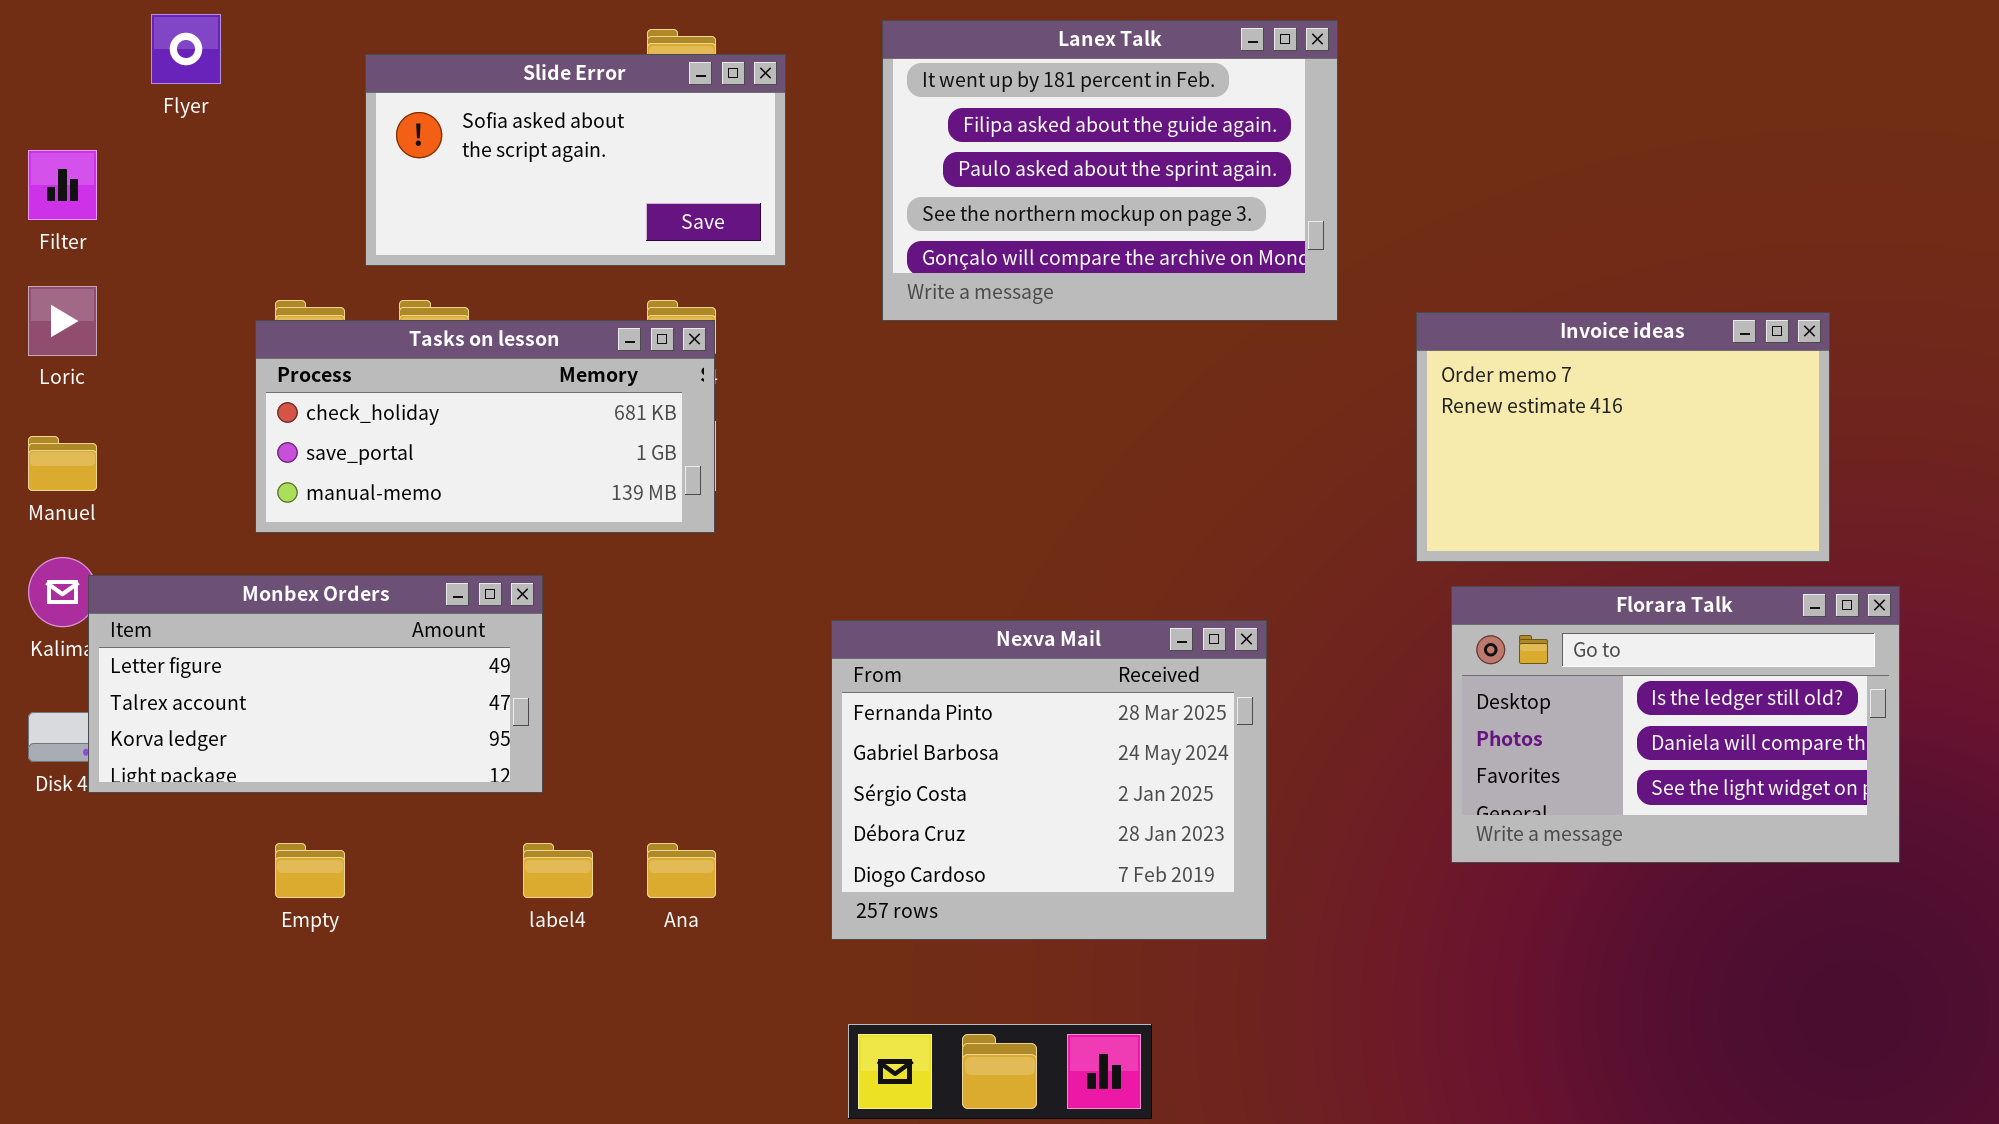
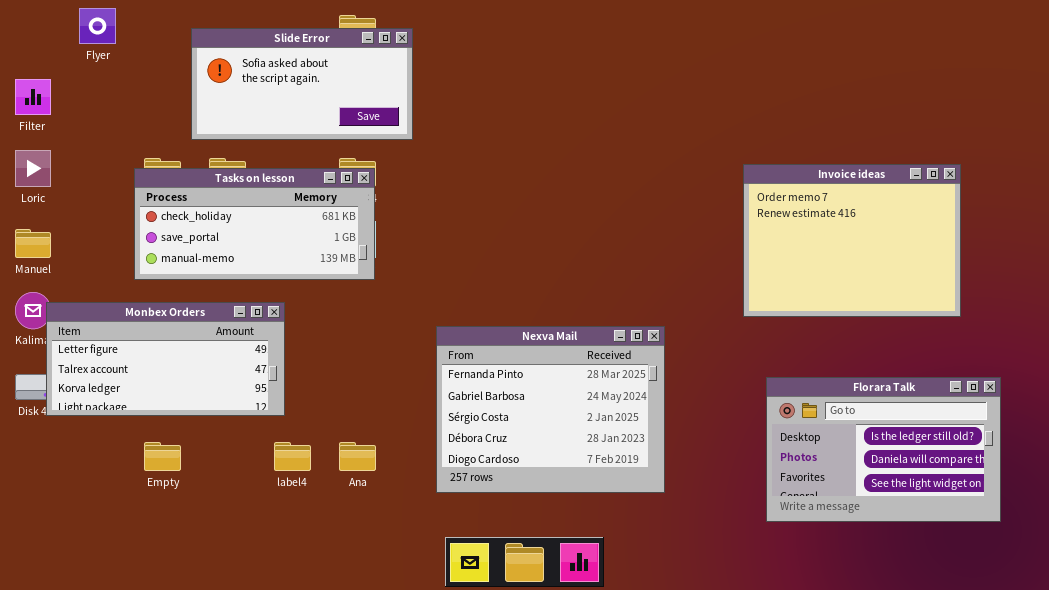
Lanex Talk: [882,20,1338,321] -> none, closed
Invoice ideas: [1416,312,1830,562] -> [743,164,961,317], resized
Florara Talk: [1451,586,1900,863] -> [766,377,1001,522], moved

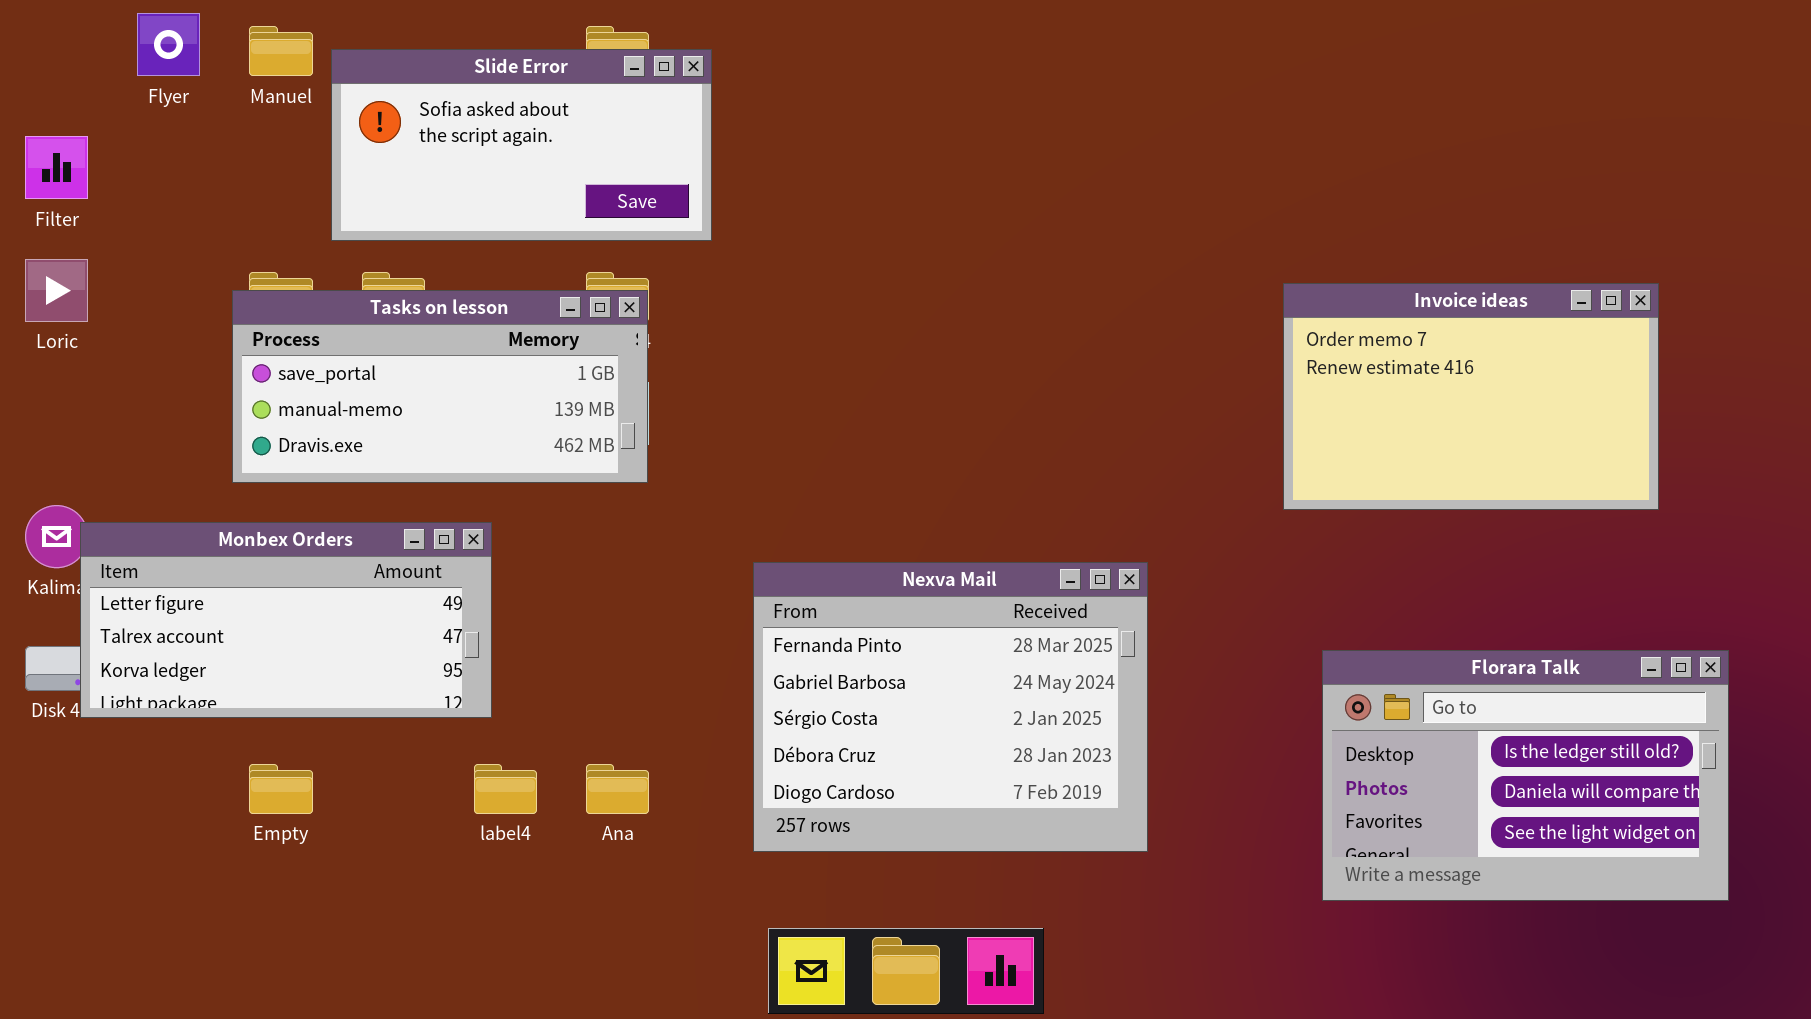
Invoice ideas: [743,164,961,317] -> [1283,283,1659,510], resized
Tasks on lesson: [134,168,375,280] -> [232,290,648,483], scrolled down 1 row
Manuel: [15,229,51,258] -> [249,26,313,76], moved

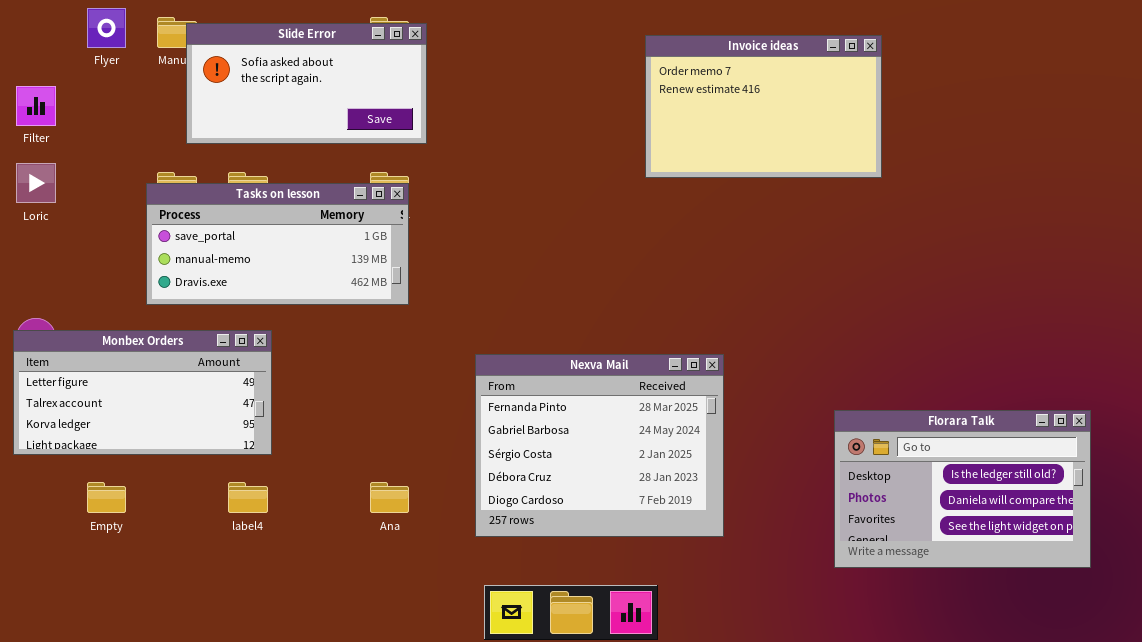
Slide Error: [331,49,712,241] -> [186,23,427,144], moved
Invoice ideas: [1283,283,1659,510] -> [645,35,882,178], moved
Monbex Orders: [80,522,492,718] -> [13,330,272,455], moved
Empty: [249,764,313,814] -> [87,482,126,513], moved
label4: [474,764,537,814] -> [228,482,268,513], moved

